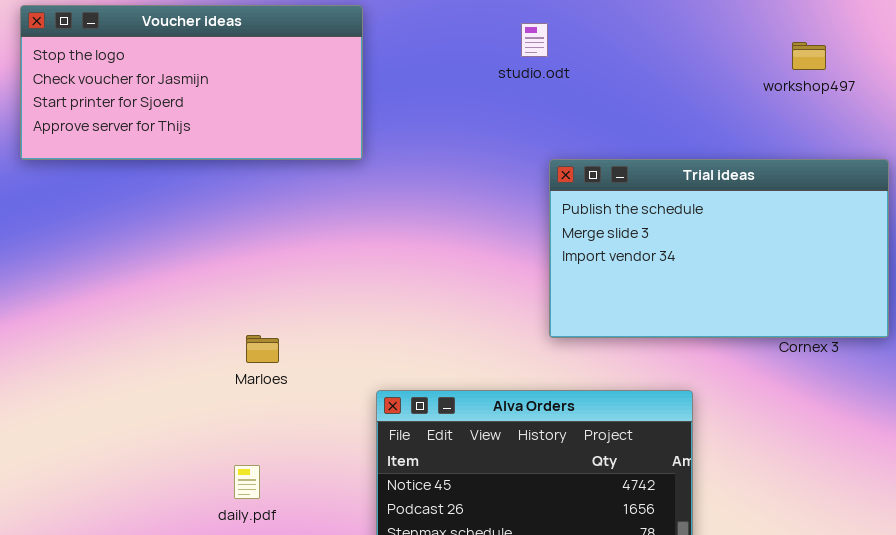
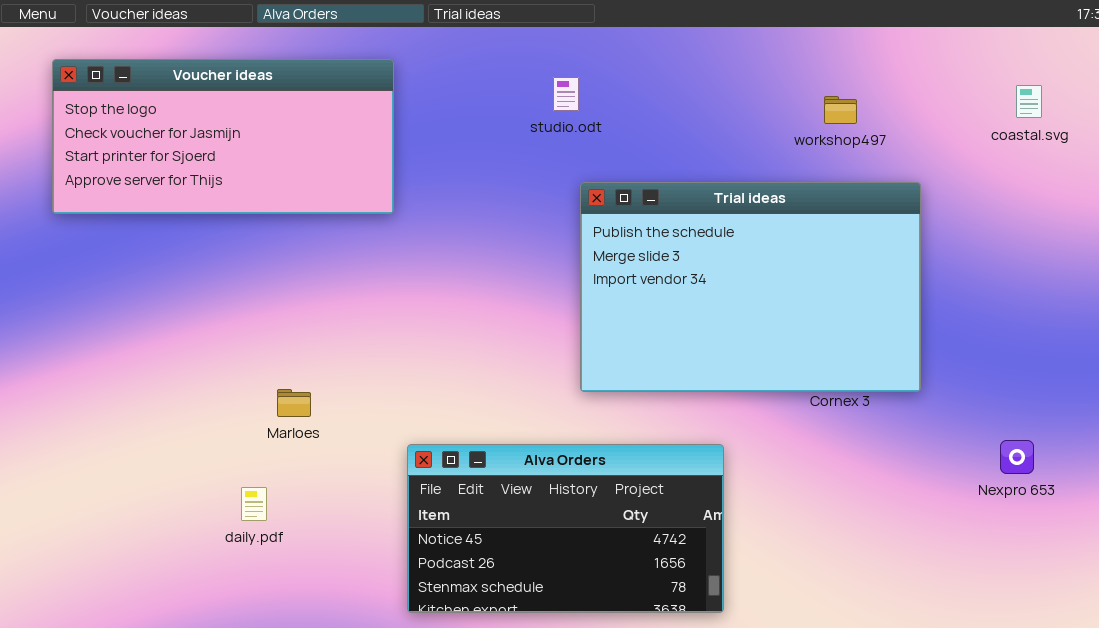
Trial ideas: [549,159,889,338] -> [580,182,921,392], resized
daily.pdf: [234,465,260,499] -> [241,487,267,521], moved

